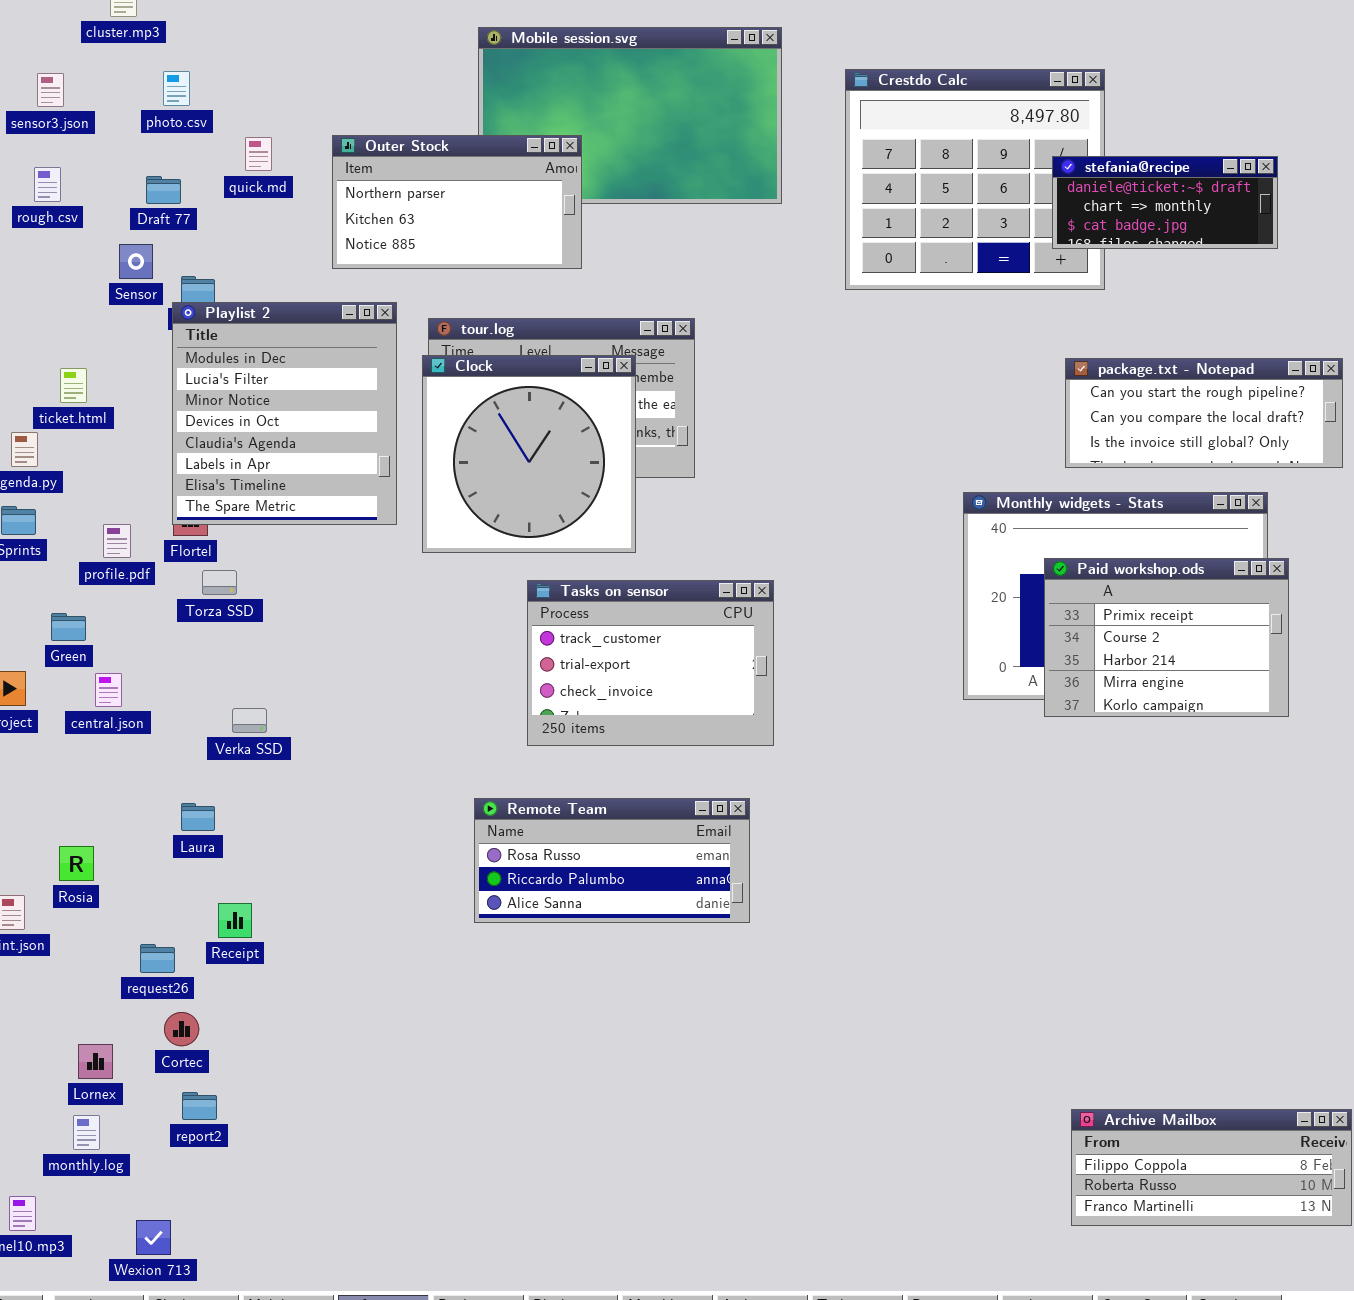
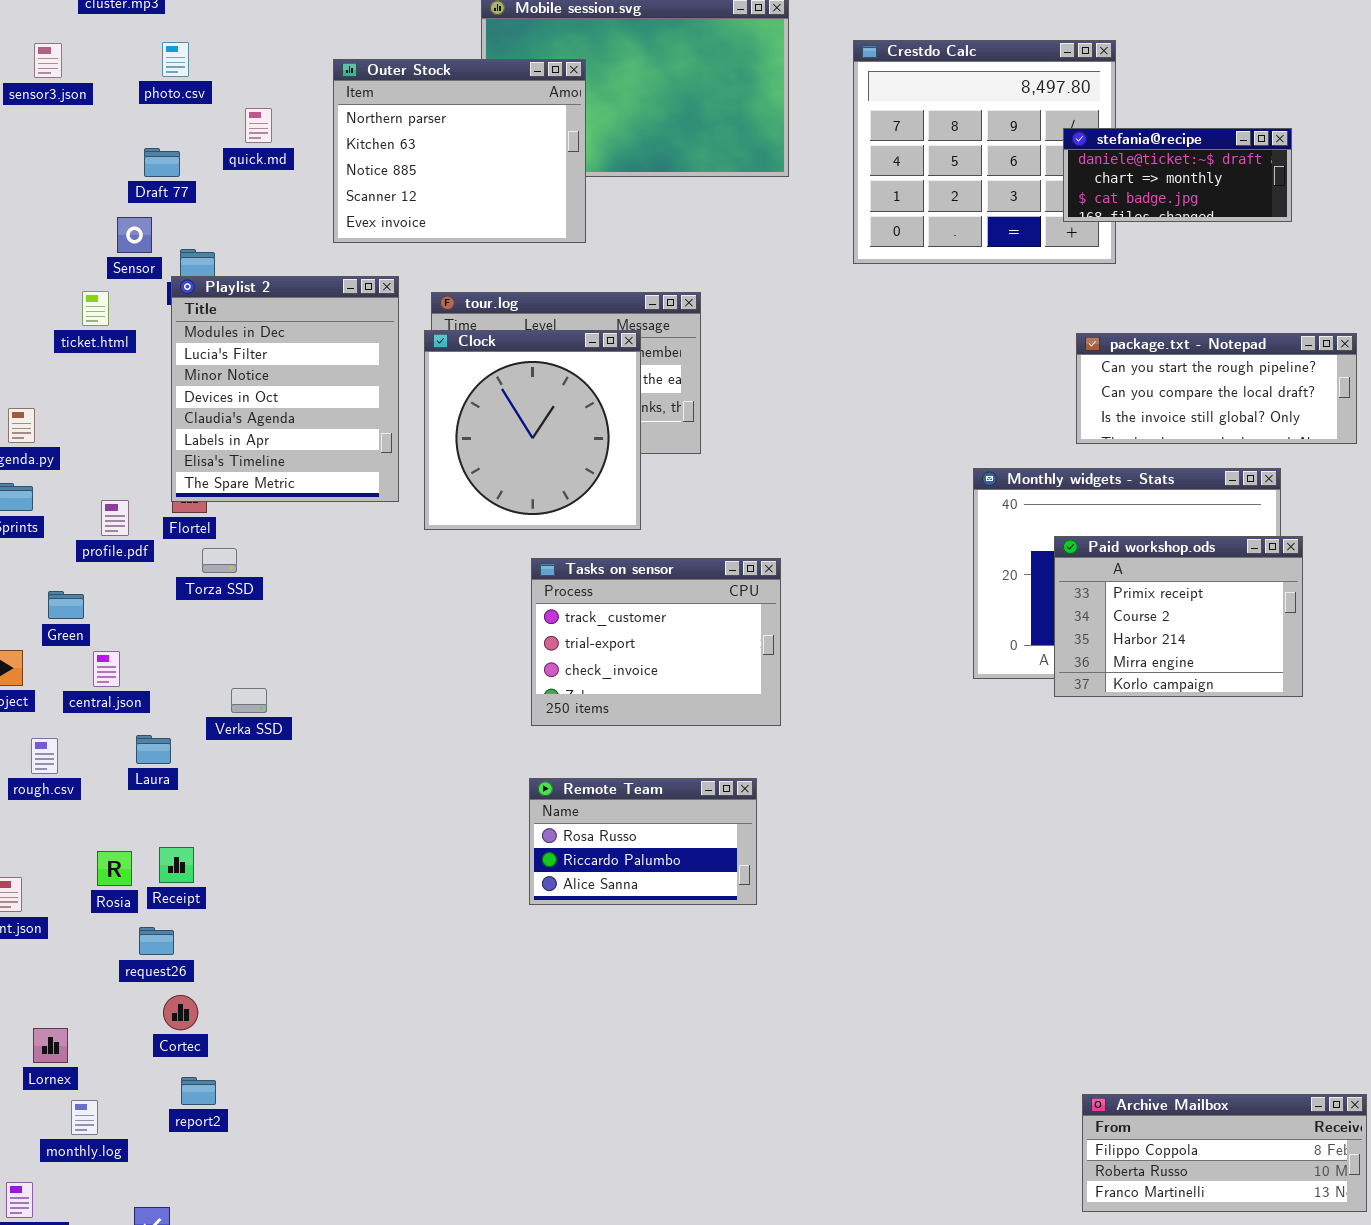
Outer Stock: [332,135,582,269] -> [333,59,586,243], resized
rough.csv: [34,167,61,202] -> [31,738,58,774], moved
ticket.html: [60,368,87,403] -> [82,291,109,326], moved
Remote Team: [474,798,750,923] -> [529,778,757,905], resized
Laura: [181,803,215,831] -> [136,735,171,764], moved
Rosia: [59,846,94,881] -> [97,851,132,886], moved
Receipt: [218,903,252,938] -> [159,847,194,883], moved
Lornex: [78,1044,113,1079] -> [33,1028,68,1063], moved

